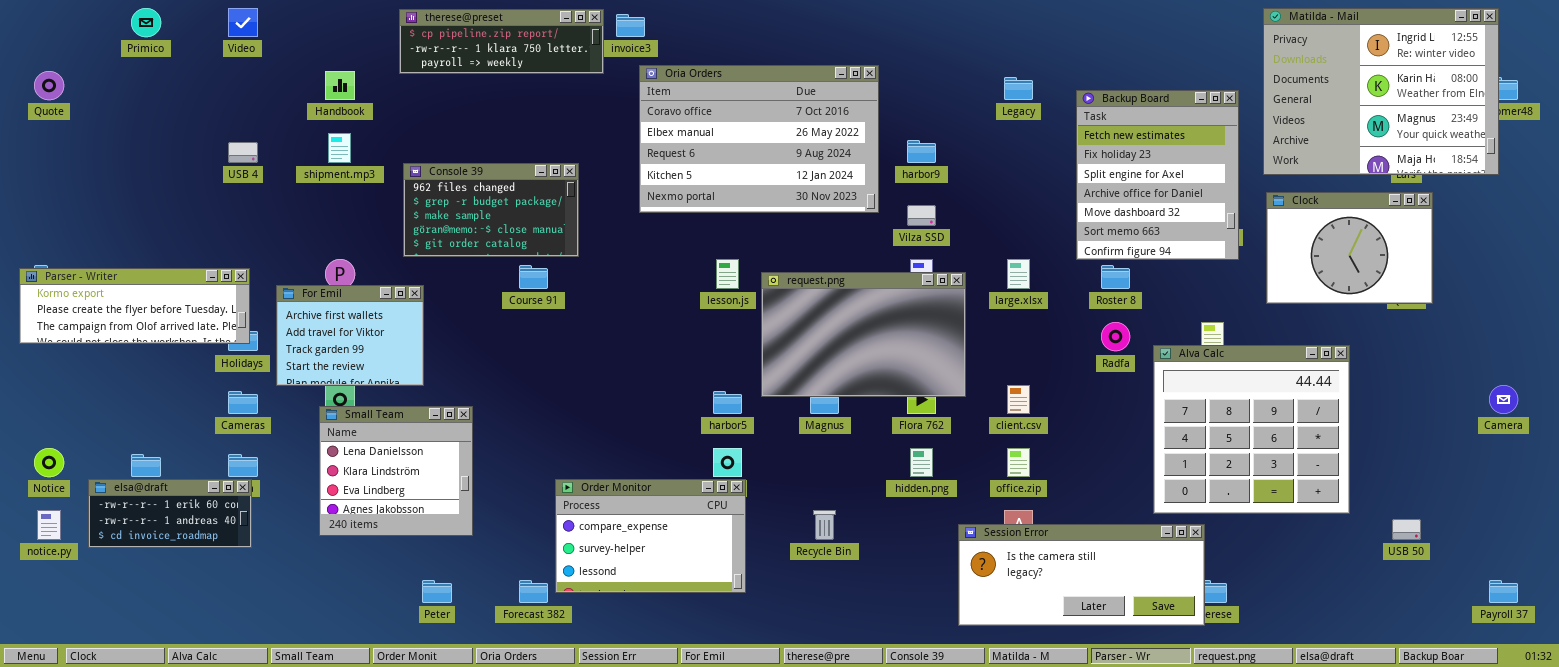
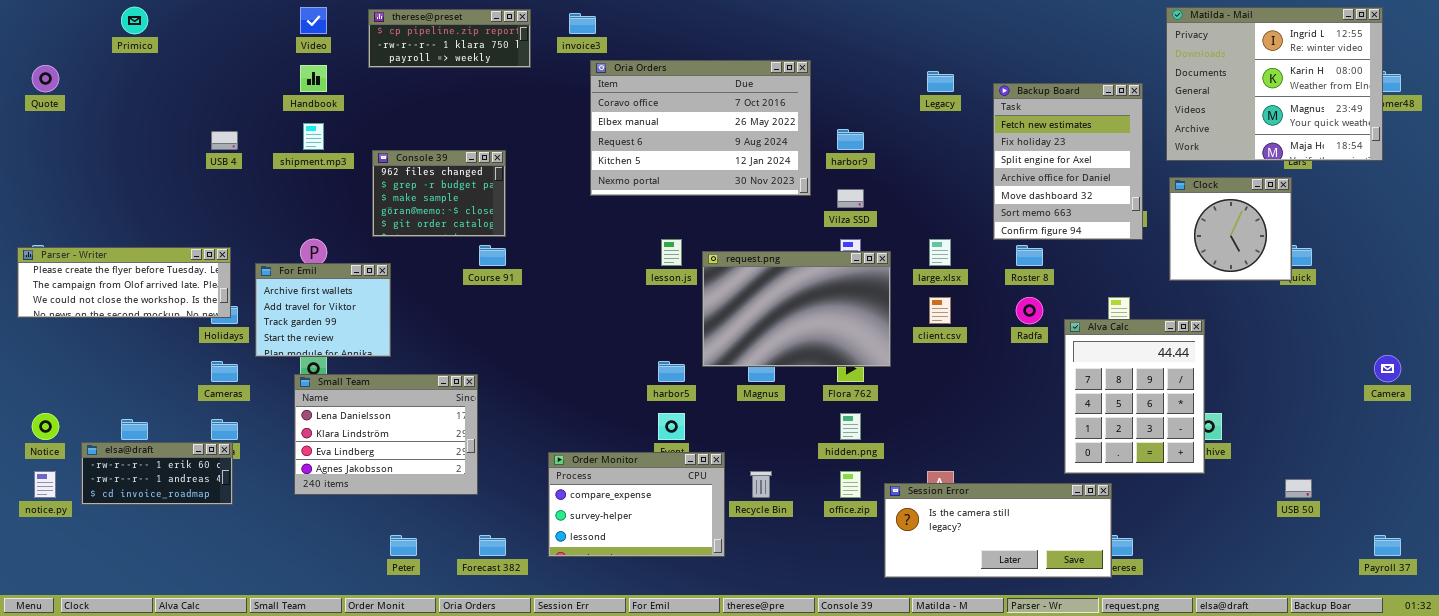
Video: [228,8,258,37] -> [300,7,327,34], moved
therese@preset: [399,9,604,74] -> [368,9,531,68], resized
Console 39: [403,163,579,257] -> [372,150,506,237], resized
Clock: [1266,192,1433,304] -> [1169,177,1292,281], resized
Parser - Writer: [19,268,250,344] -> [17,247,231,318], scrolled down 1 row
Alva Calc: [1153,345,1350,514] -> [1064,319,1205,474], resized
client.csv: [1007,385,1030,414] -> [929,297,951,324], moved
Small Team: [319,406,473,536] -> [294,374,478,495], resized
office.zip: [1007,448,1030,477] -> [840,471,861,498], moved
Order Monitor: [555,479,746,593] -> [548,452,725,557], moved

